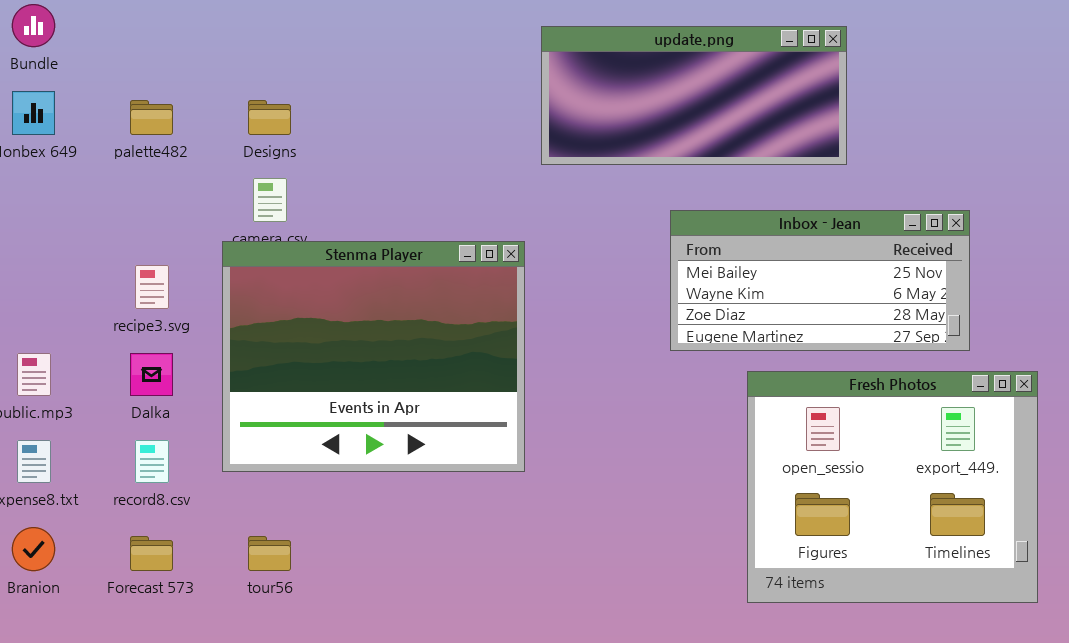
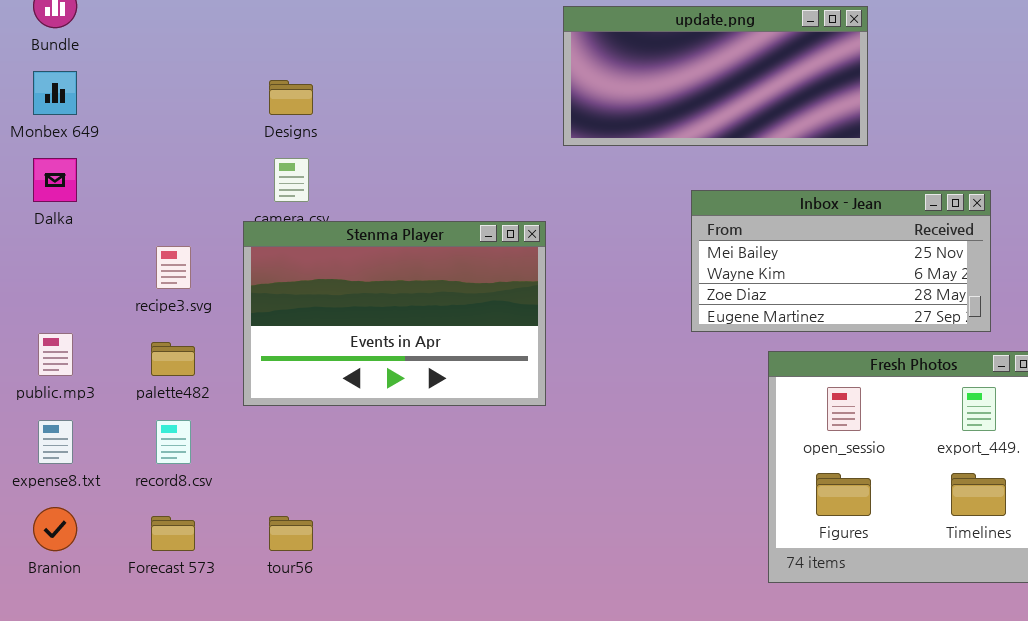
palette482: [130,100,173,135] -> [151,342,195,376], moved
Stenma Player: [222,241,525,472] -> [243,221,546,406], resized
Dalka: [130,353,173,396] -> [33,158,77,202], moved

